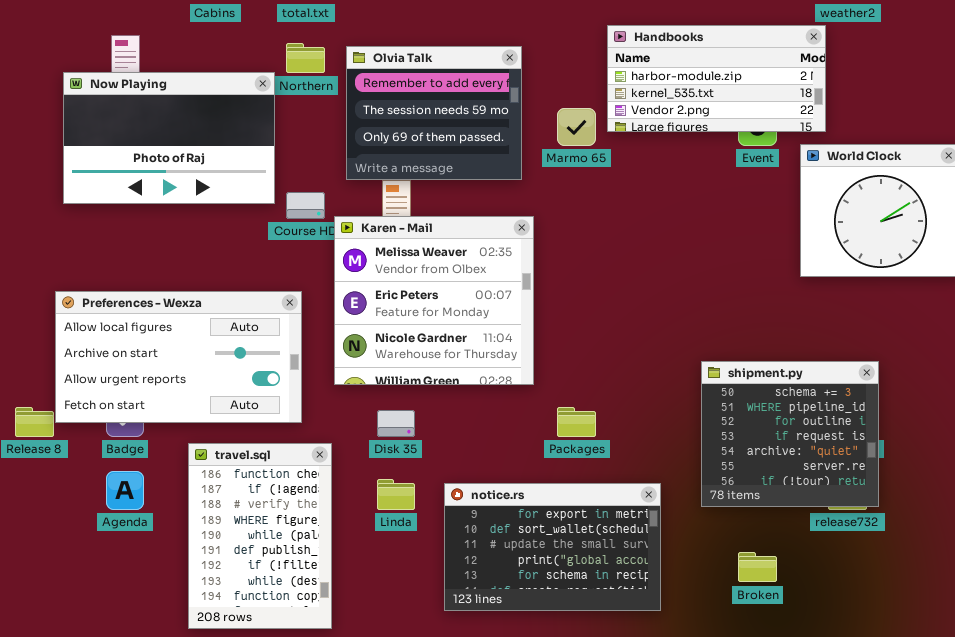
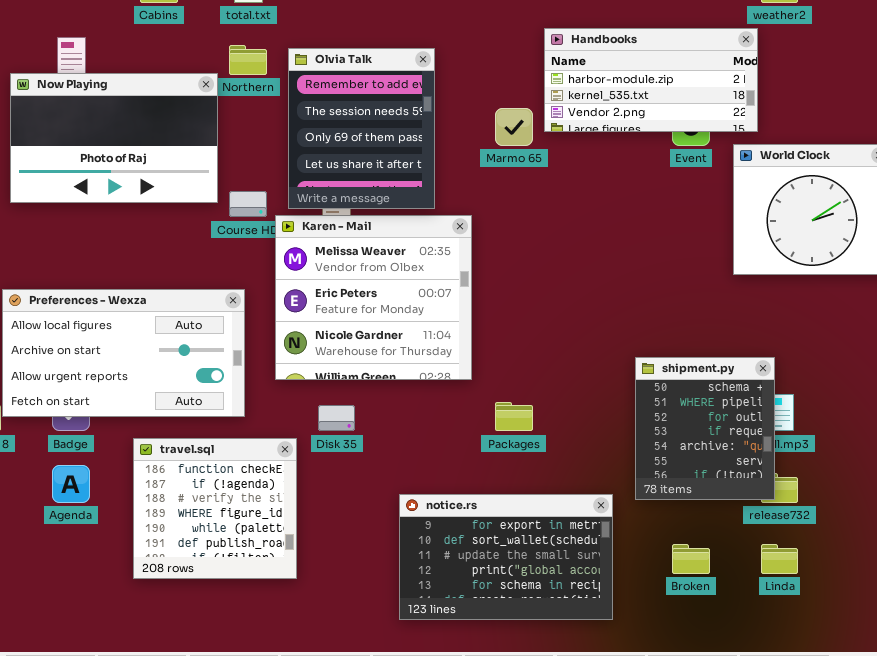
Olvia Talk: [346,46,522,180] -> [288,48,435,209], resized
shipment.py: [701,361,879,507] -> [635,357,775,500], resized
travel.sql: [188,443,332,629] -> [133,438,297,579], resized
Linda: [377,479,415,510] -> [761,544,798,574], moved
notice.rs: [444,483,661,611] -> [399,494,613,620], moved

